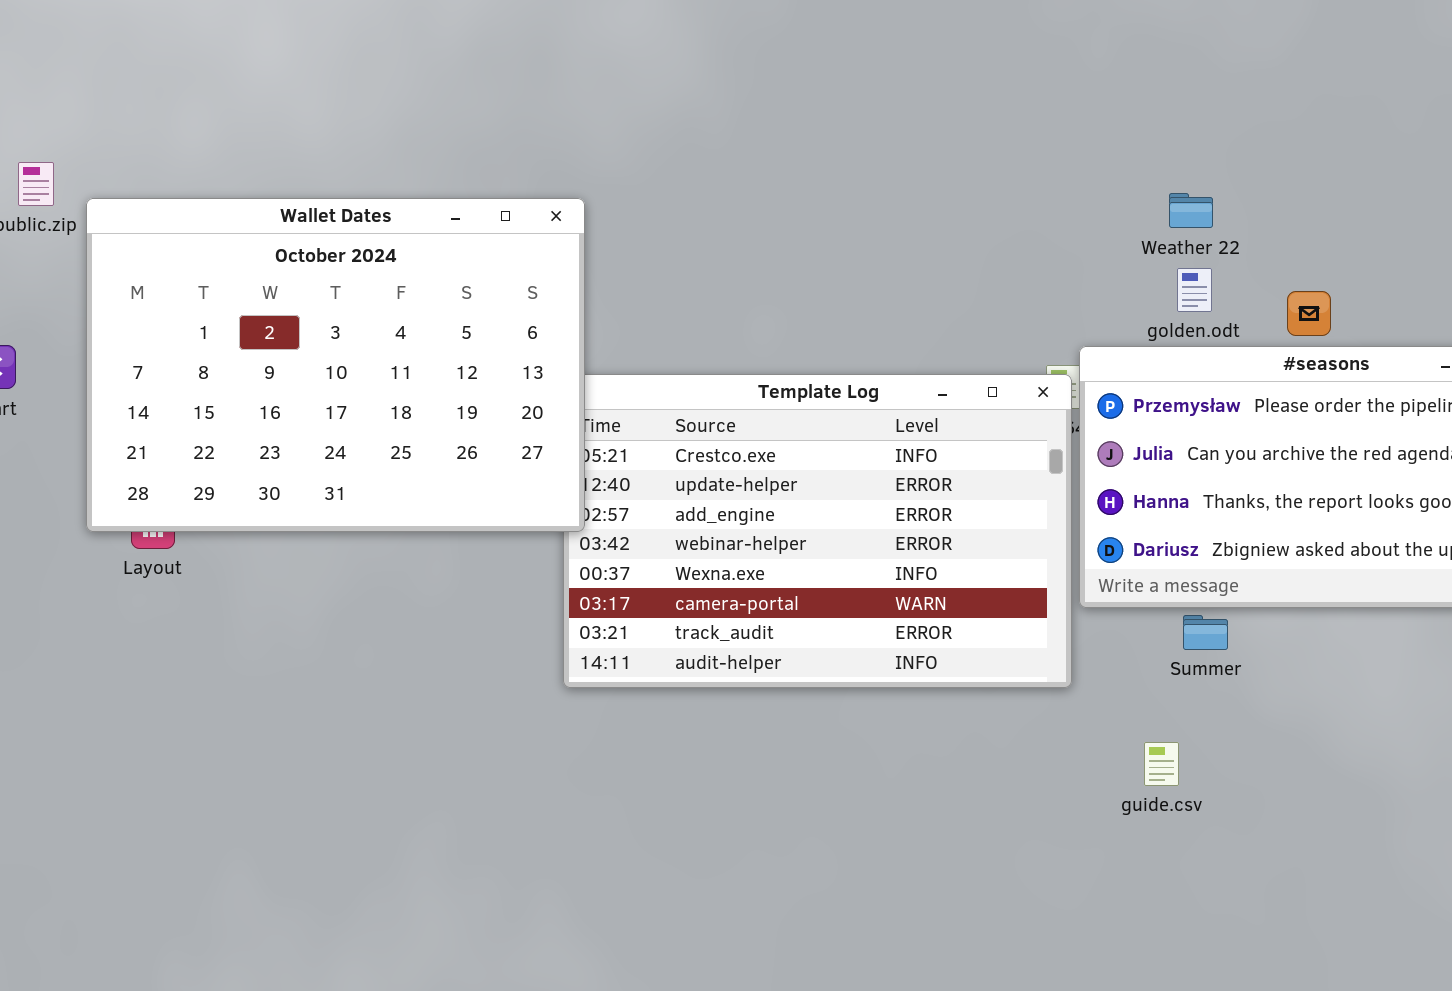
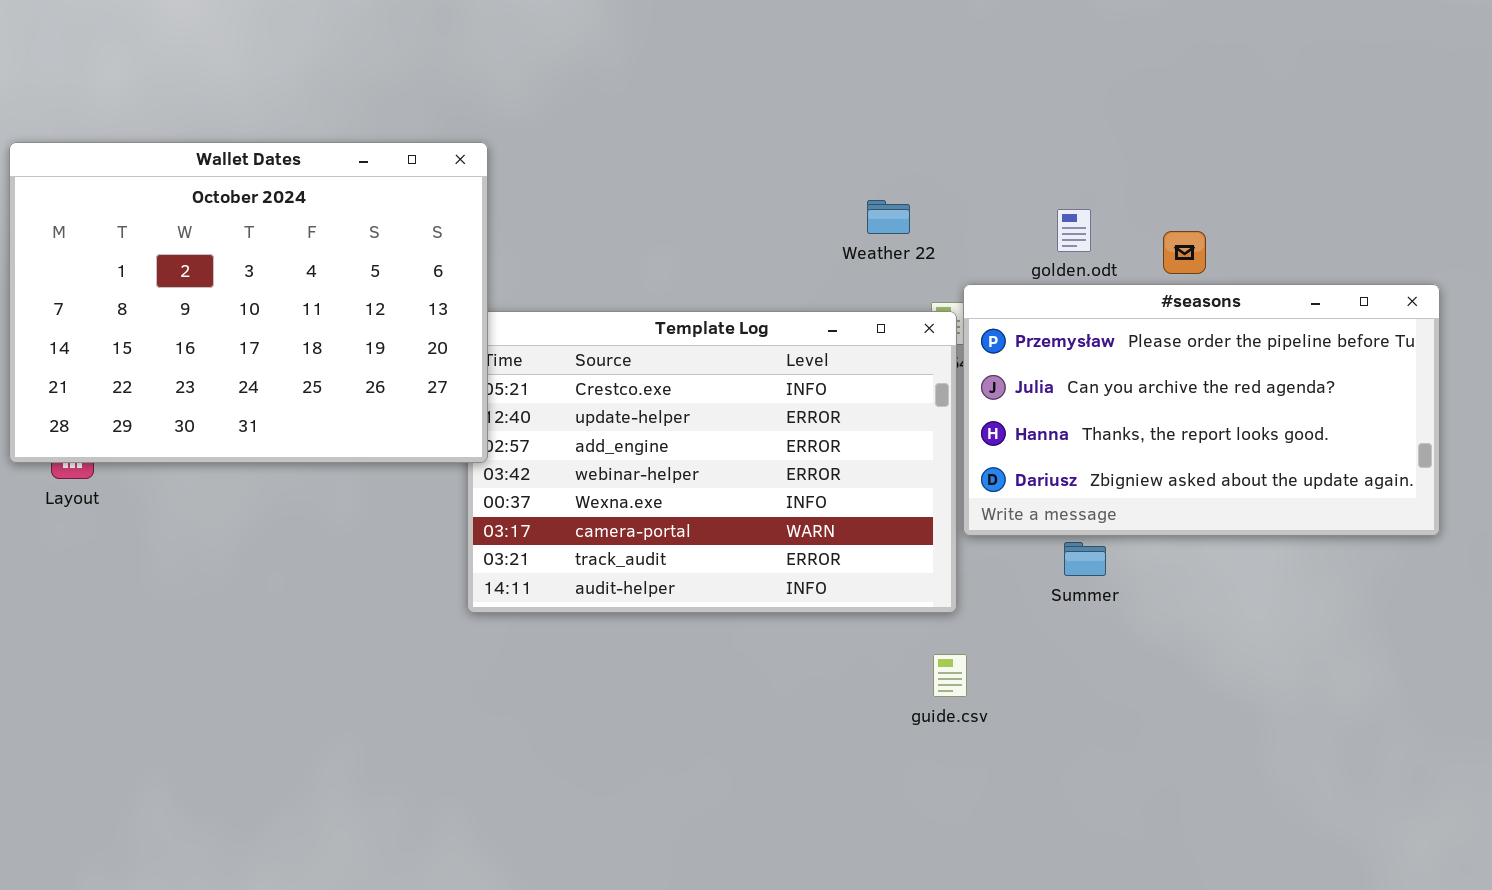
Weather 22: [1169,193,1213,228] -> [867,200,910,234], moved
guide.csv: [1144,742,1179,786] -> [933,654,967,697], moved

